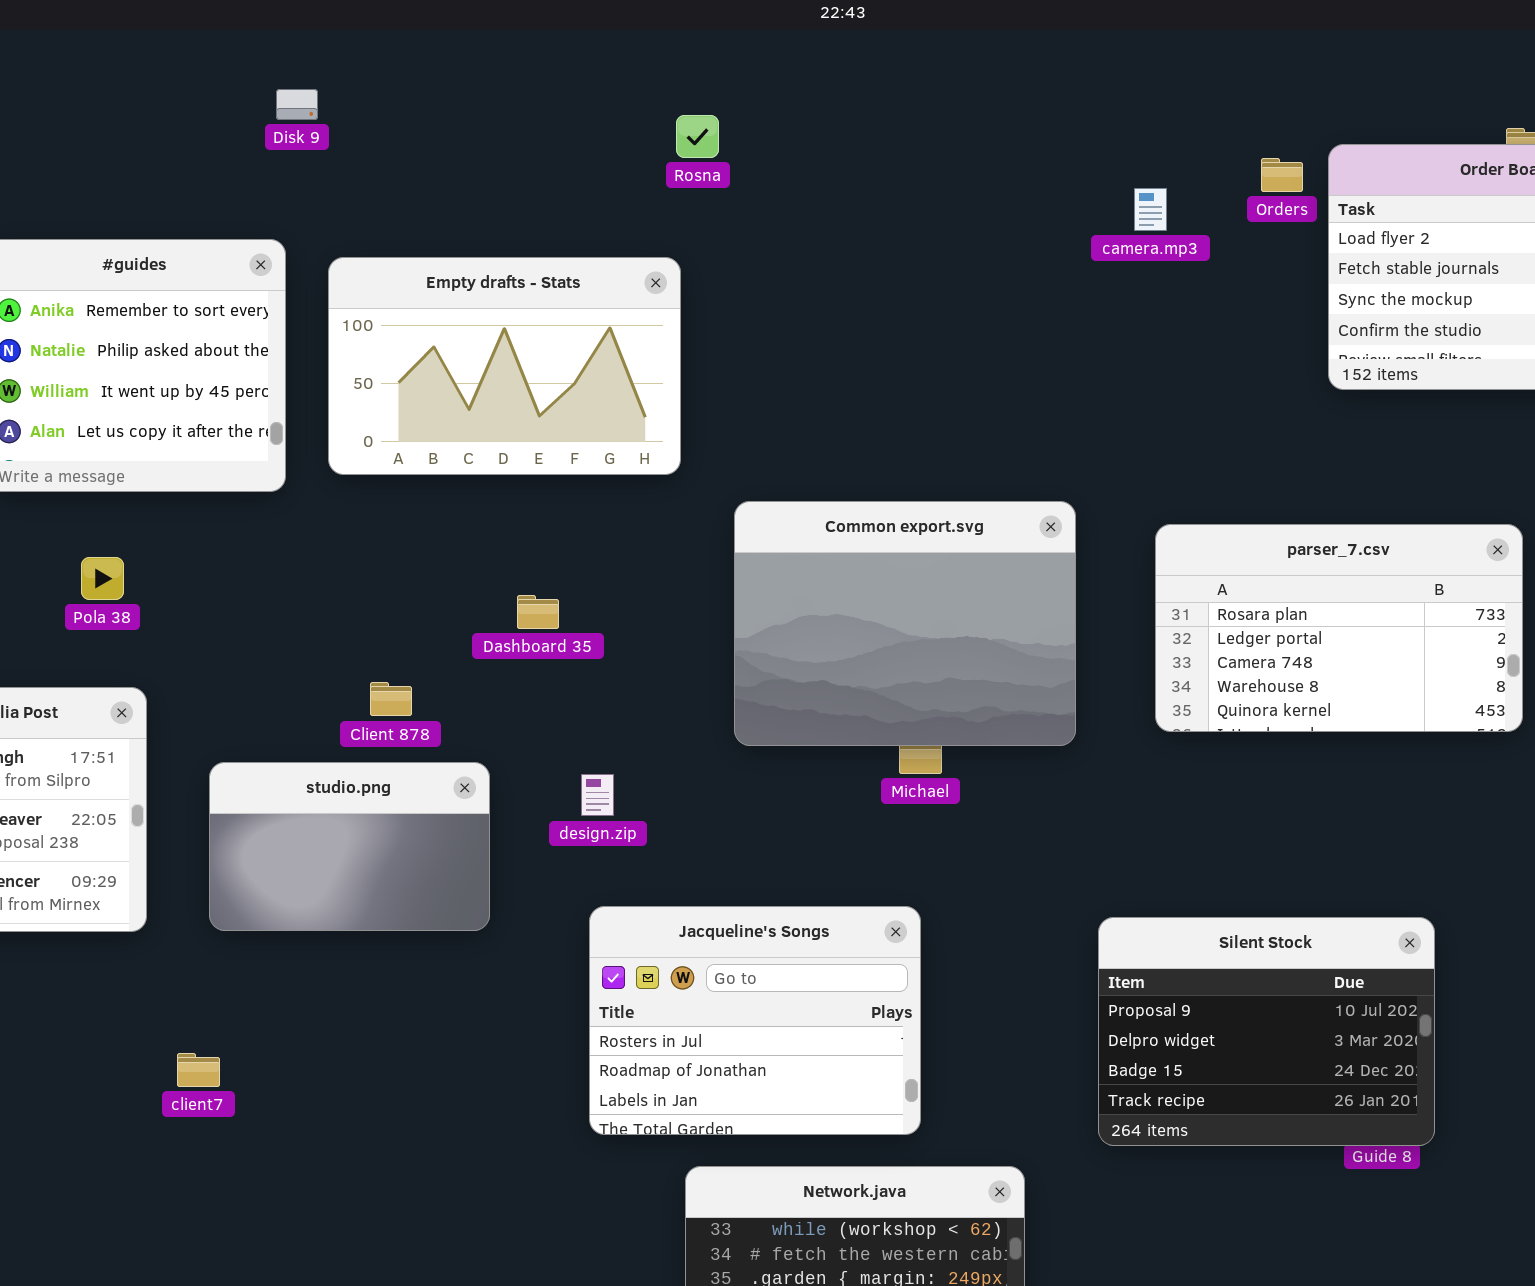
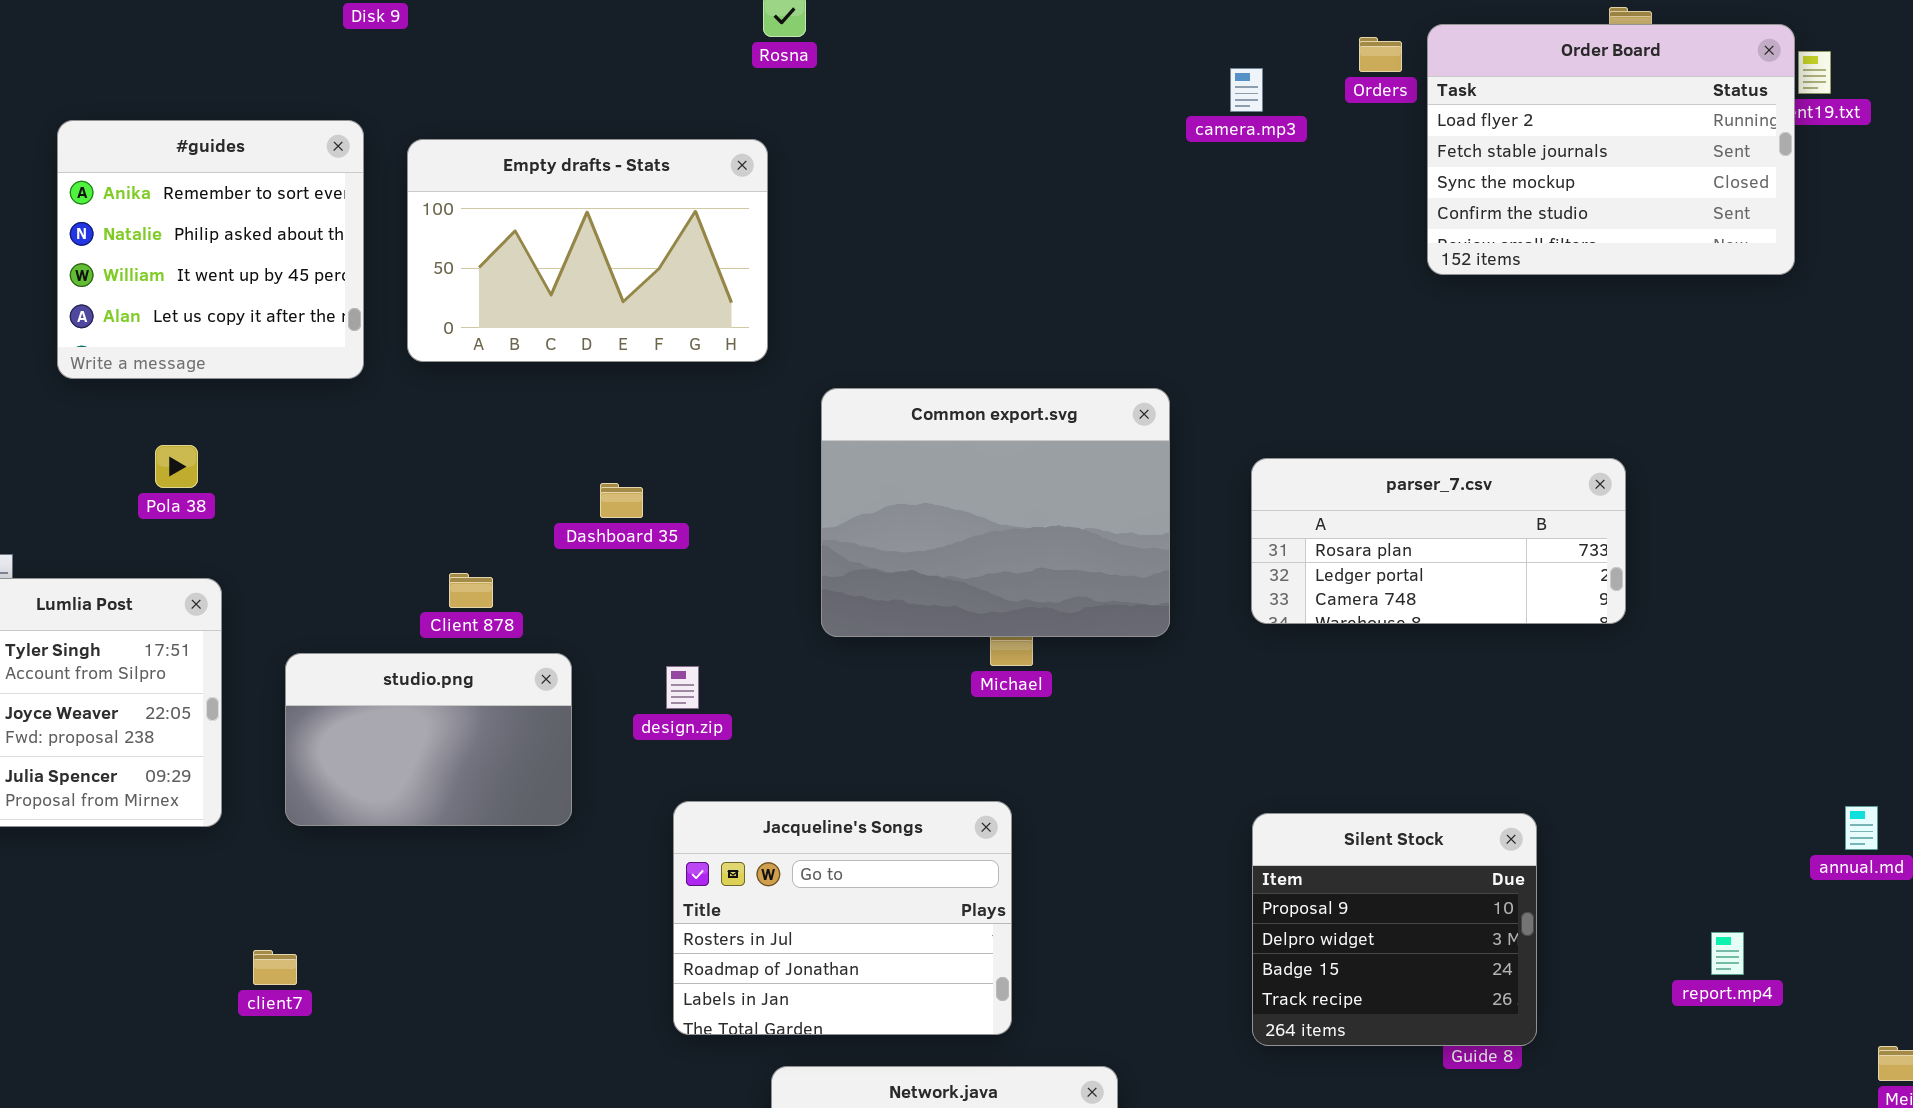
parser_7.csv: [1155,524,1523,732] -> [1251,458,1626,624], resized
Silent Stock: [1098,917,1435,1146] -> [1252,813,1537,1046], resized

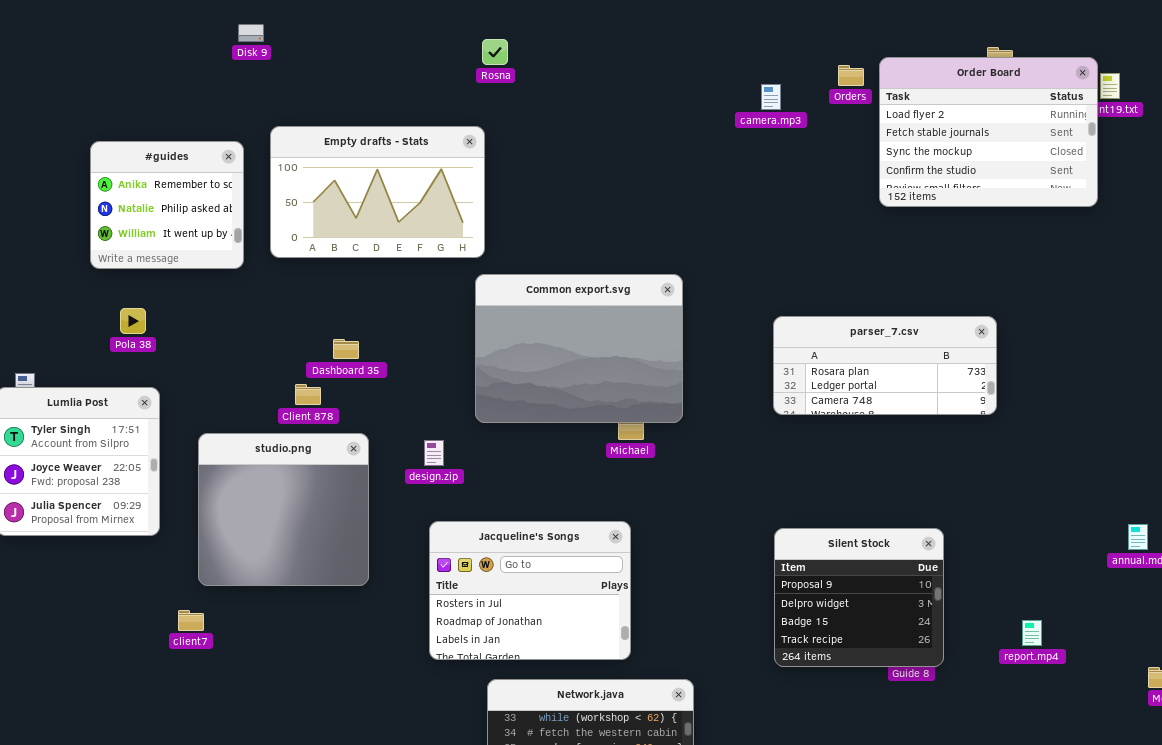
#guides: [57,120,364,379] -> [90,141,244,269], resized
Common export.svg: [821,388,1170,637] -> [475,274,683,423], moved
Dashboard 35: [600,483,643,518] -> [333,339,359,359], moved
studio.png: [285,653,572,826] -> [198,433,369,586], resized
report.mp4: [1711,932,1744,975] -> [1022,620,1042,646], moved

